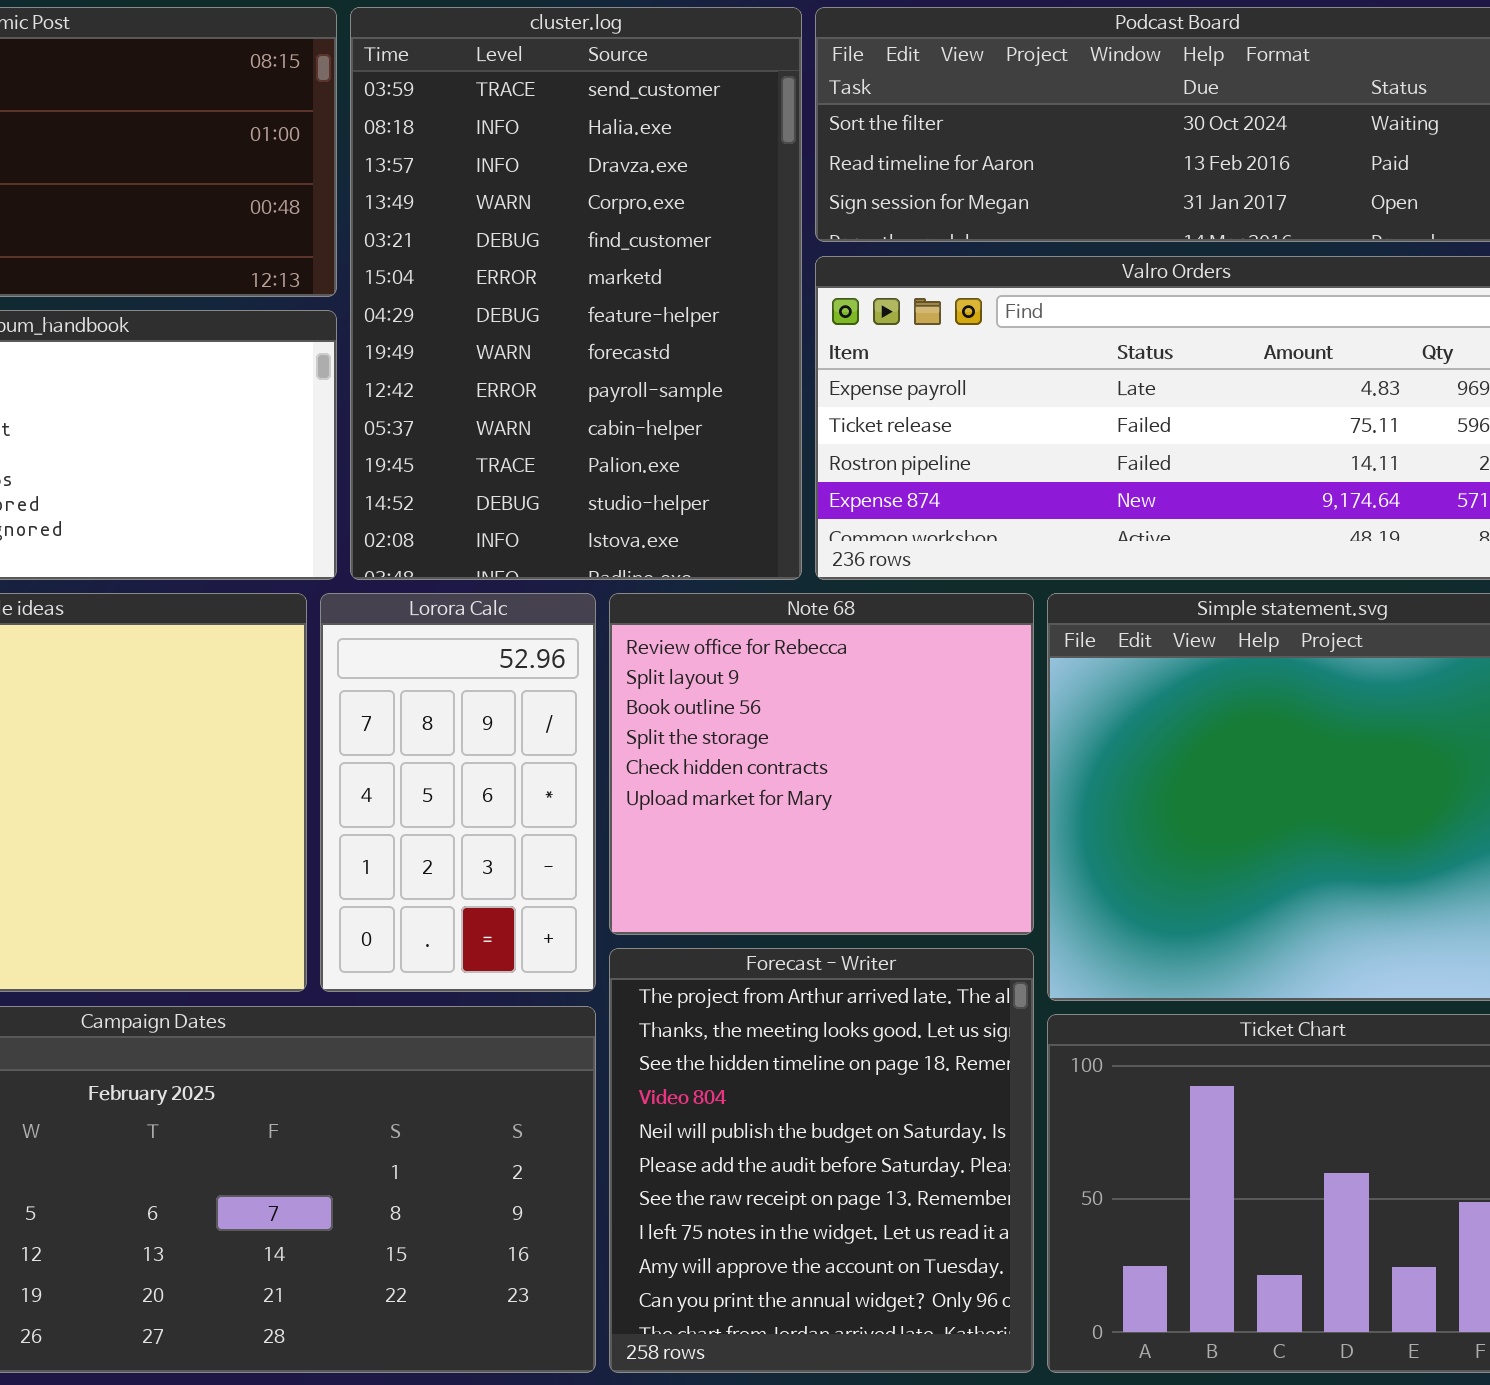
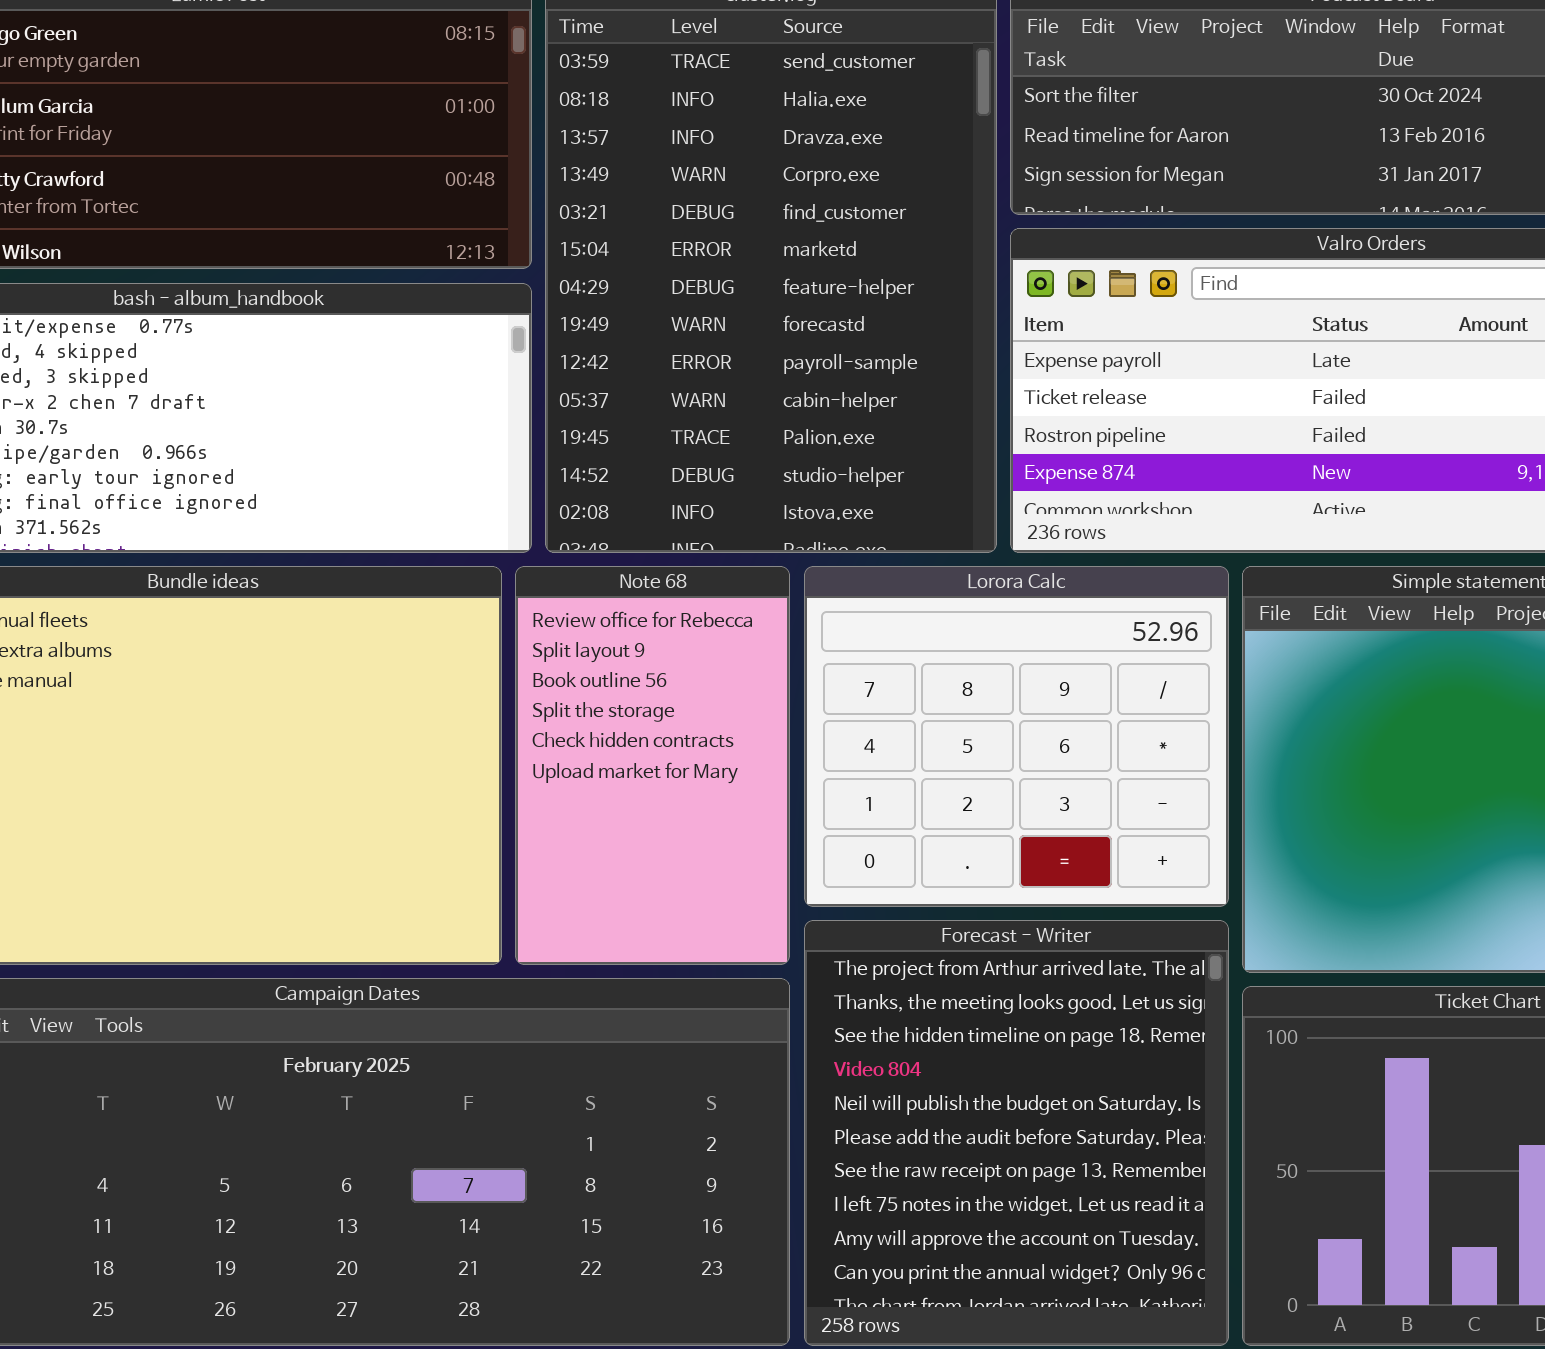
Lorora Calc: [320,593,596,992] -> [804,566,1229,907], moved, resized
Note 68: [609,593,1034,935] -> [515,566,790,965], moved, resized

